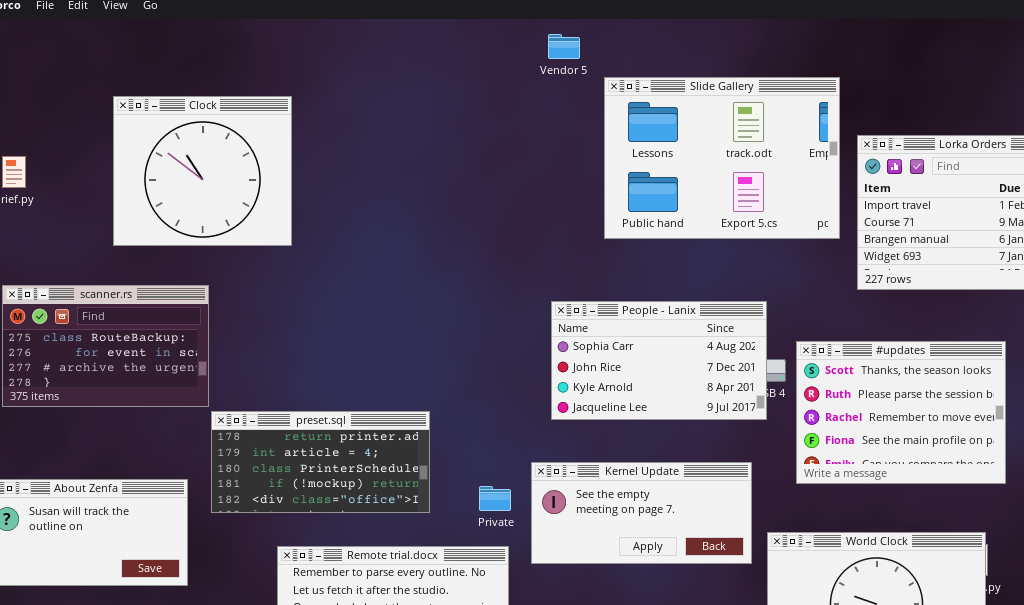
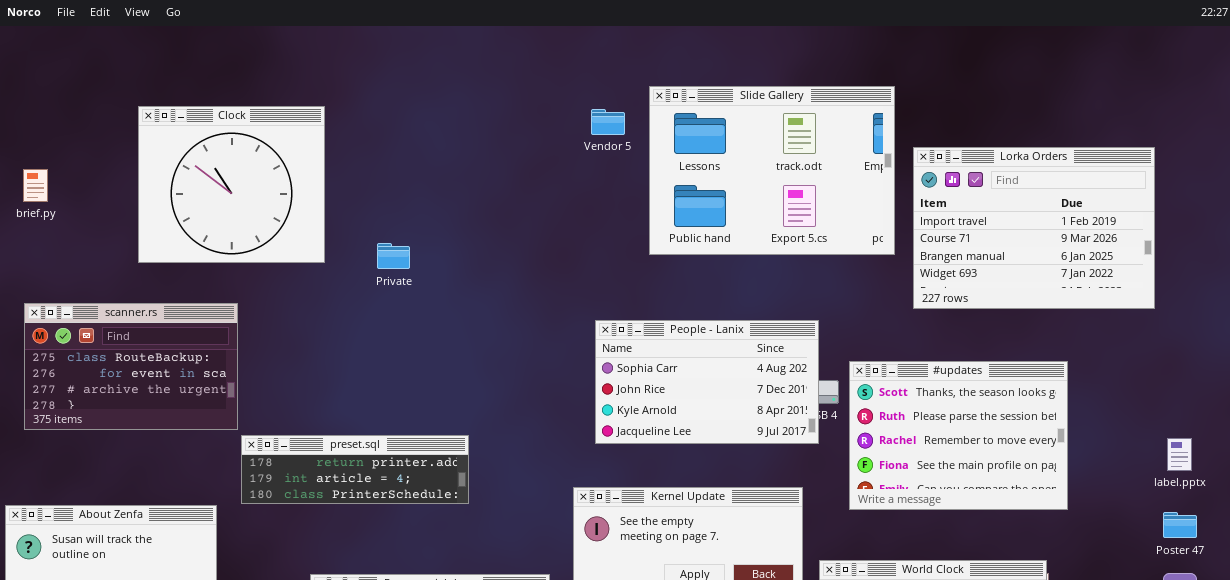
Vendor 5: [548,34,580,59] -> [591,109,625,135], moved
preset.sql: [211,411,430,513] -> [241,435,469,504], resized
Private: [479,486,511,511] -> [377,243,410,269], moved

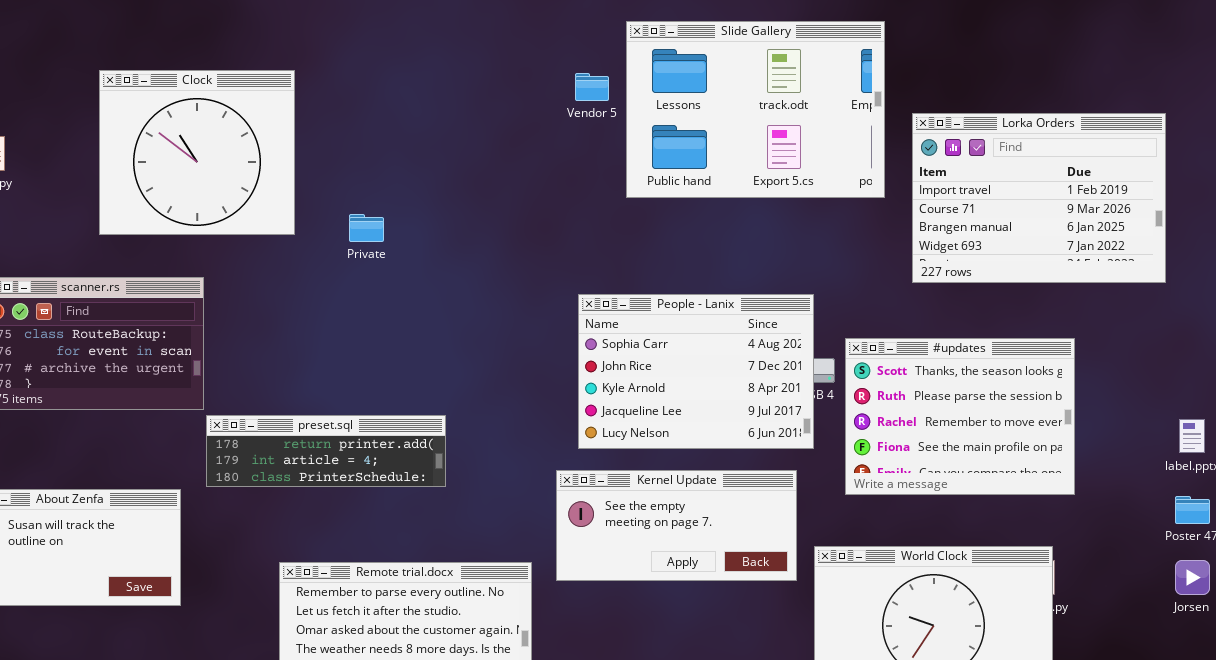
Slide Gallery: [649,86,895,255] -> [626,21,885,198], moved
People - Lanix: [595,320,819,444] -> [578,294,814,449], resized

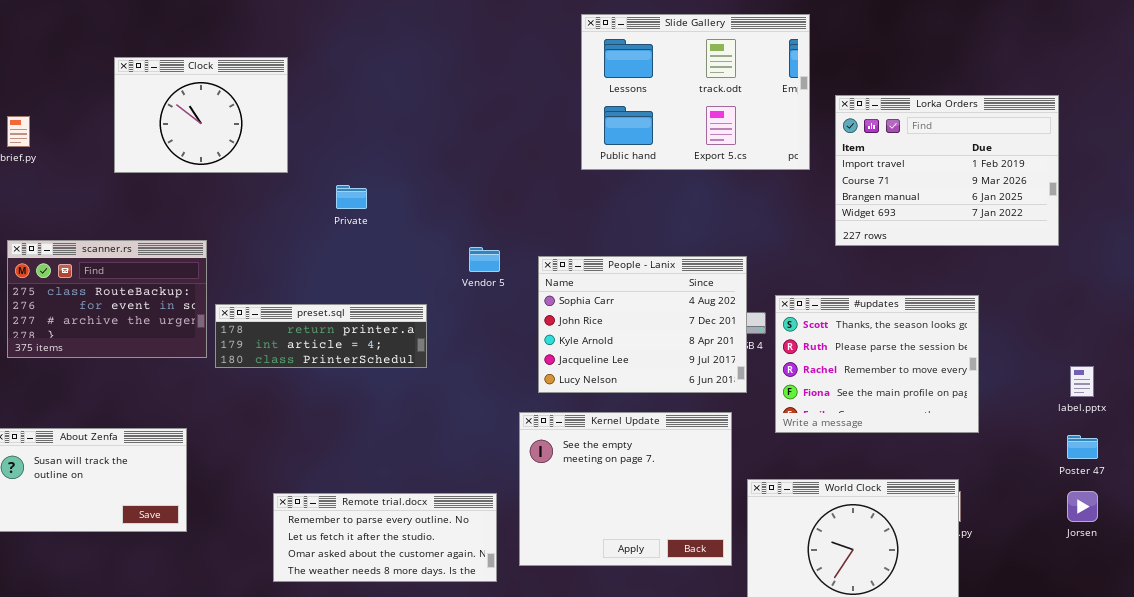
Clock: [99,70,295,235] -> [114,57,288,173], resized
Vendor 5: [575,73,609,101] -> [469,247,500,272], moved
preset.sql: [206,415,446,487] -> [215,304,427,368], moved
Kernel Update: [556,470,797,581] -> [519,412,732,566], resized

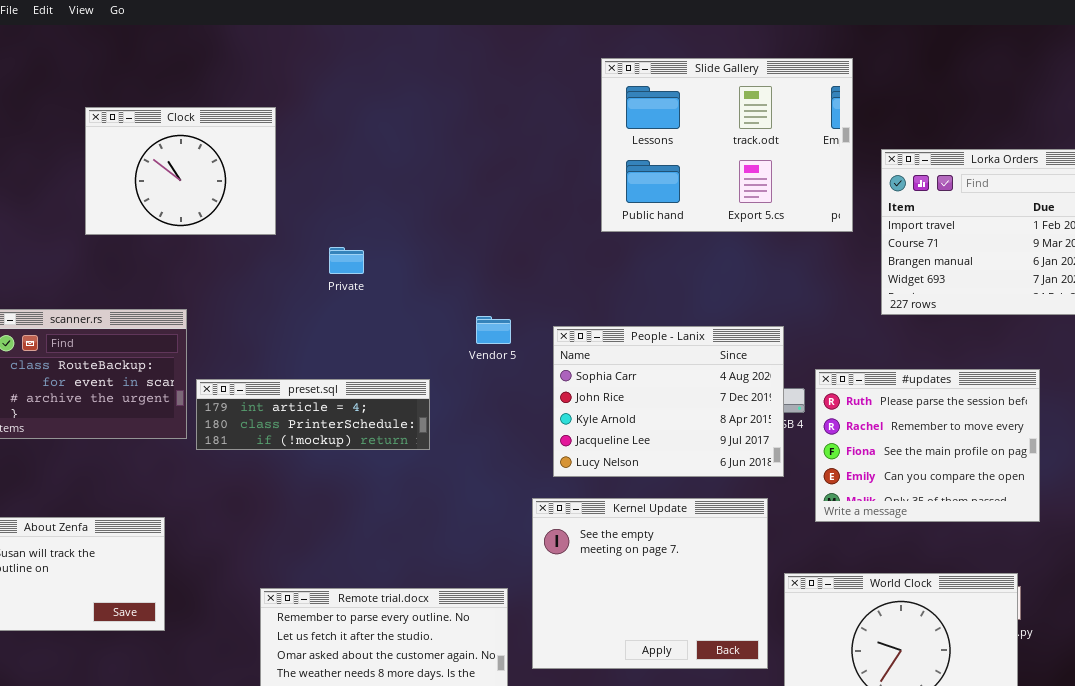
#updates: [775,295,979,433] -> [815,369,1040,522], scrolled down 1 row
preset.sql: [215,304,427,368] -> [196,379,430,450], scrolled down 1 row

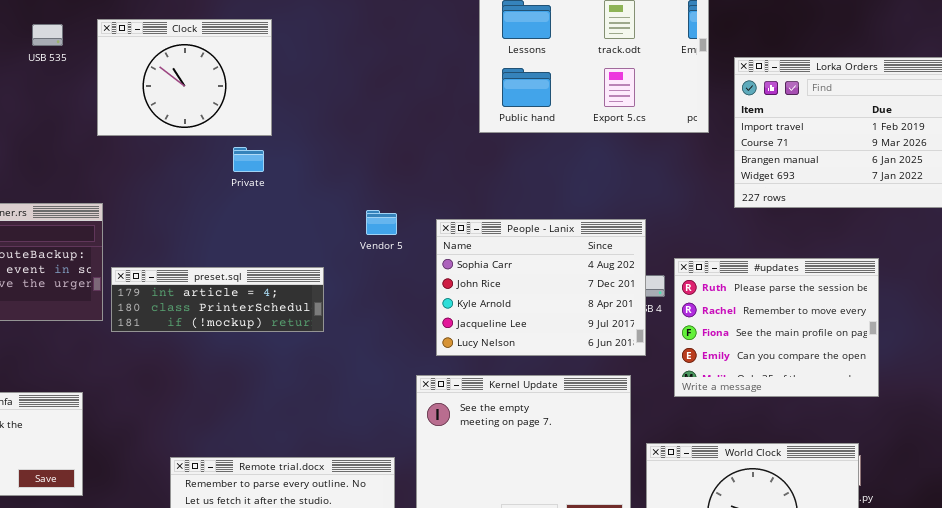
Clock: [85,107,276,235] -> [97,19,272,136], moved

